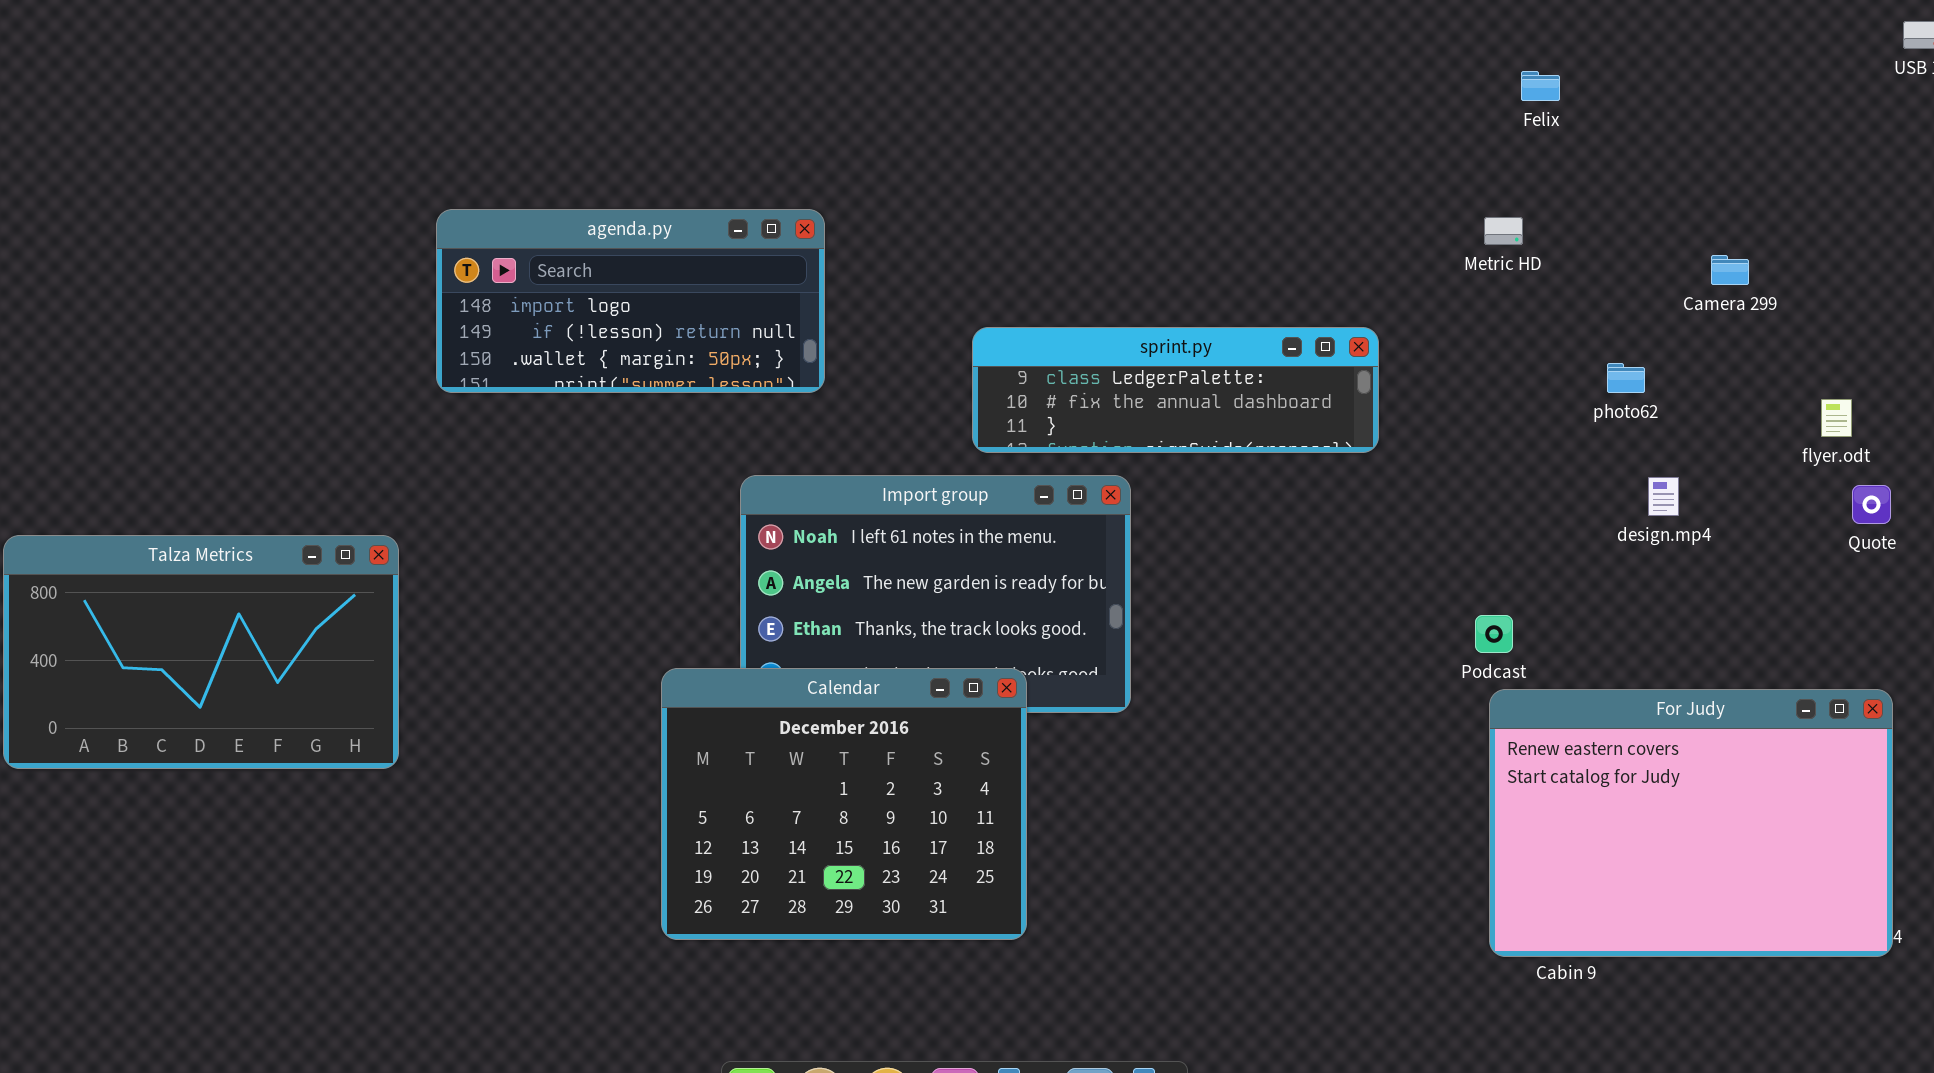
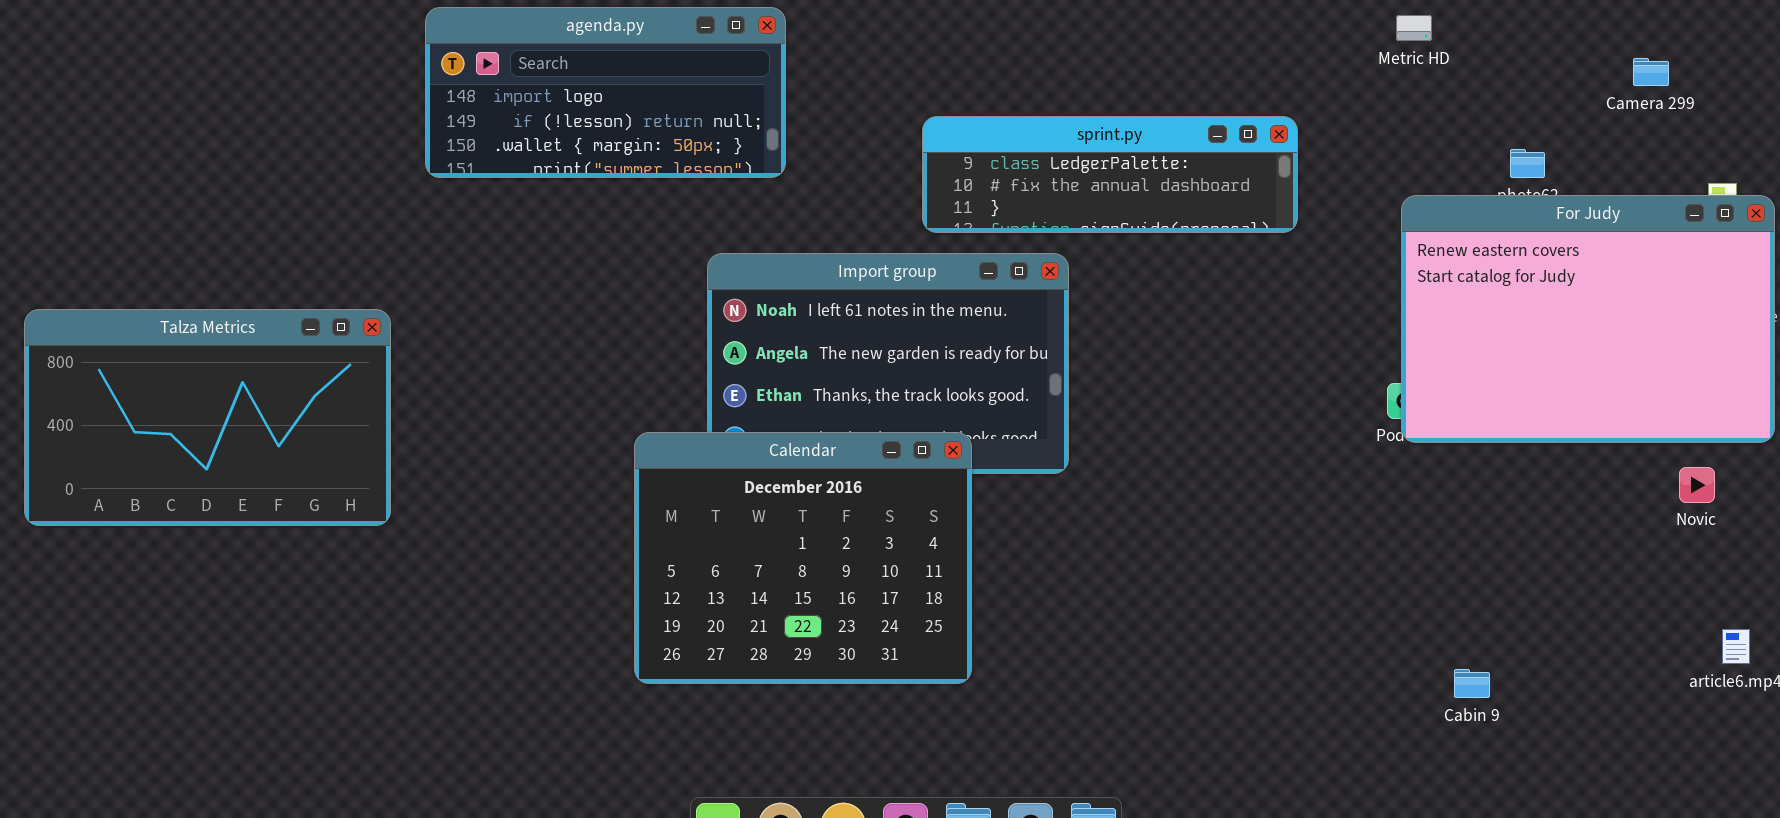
Camera 299: [1711,255,1749,285] -> [1633,58,1669,86], moved
For Judy: [1489,689,1893,957] -> [1401,195,1775,443], moved

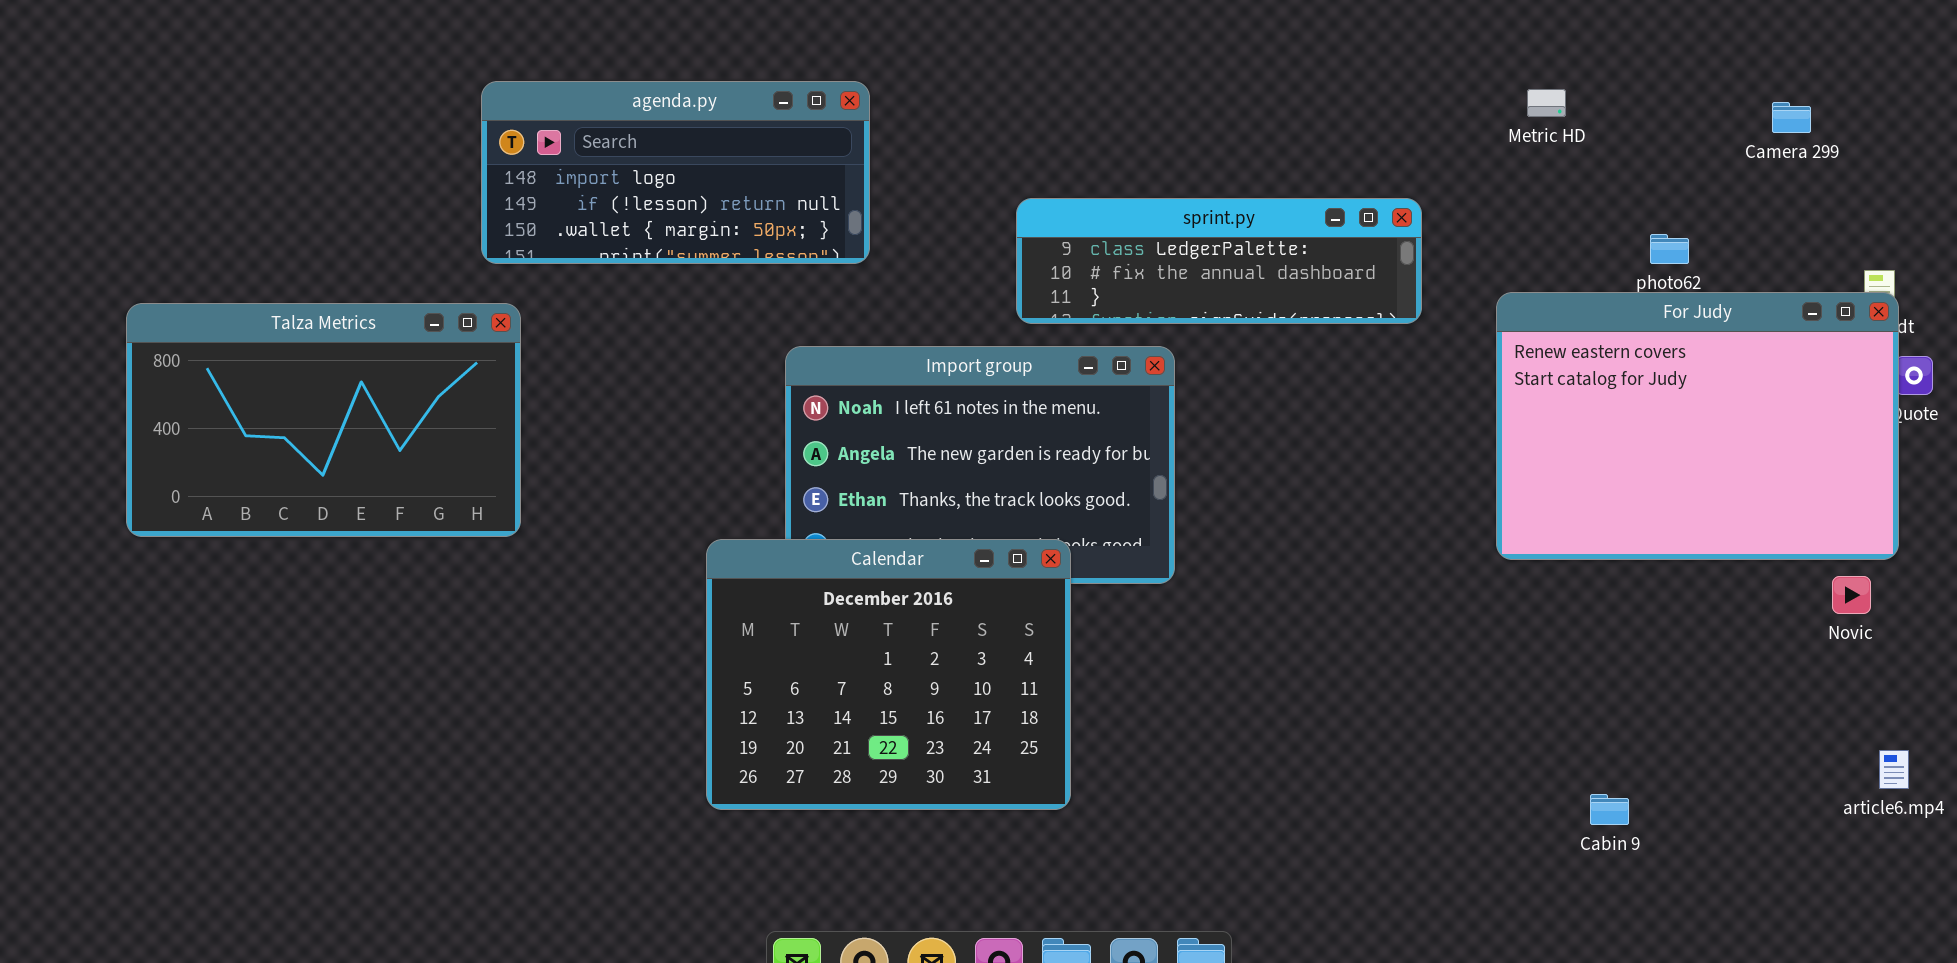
Camera 299: [1633,58,1669,86] -> [1772,102,1811,133], moved
For Judy: [1401,195,1775,443] -> [1496,292,1899,560], moved
Talza Metrics: [24,309,391,526] -> [126,303,521,537], moved

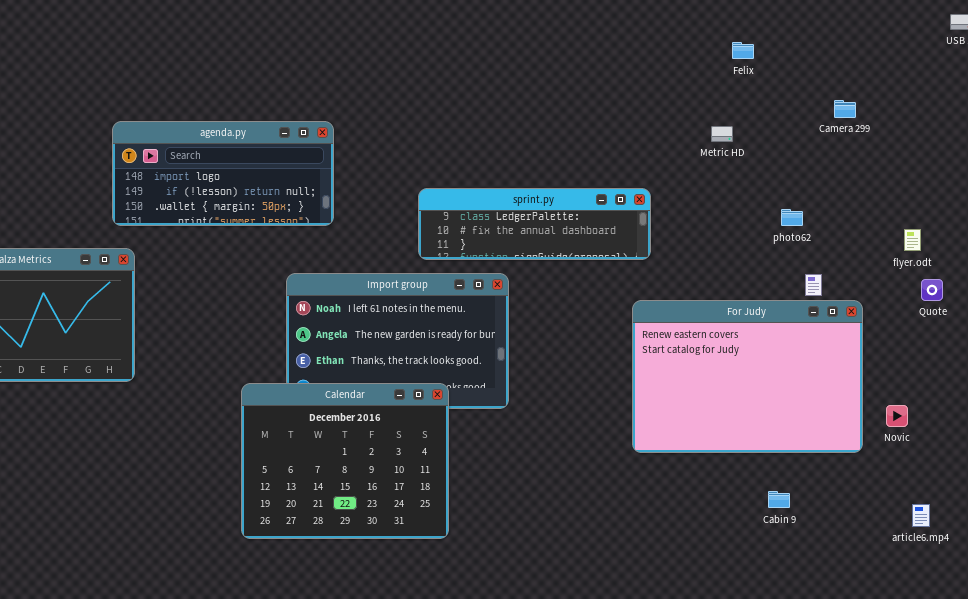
Camera 299: [1772,102,1811,133] -> [834,100,856,118], moved
For Judy: [1496,292,1899,560] -> [632,300,863,453], moved
Cabin 9: [1590,794,1629,825] -> [768,491,790,508], moved

